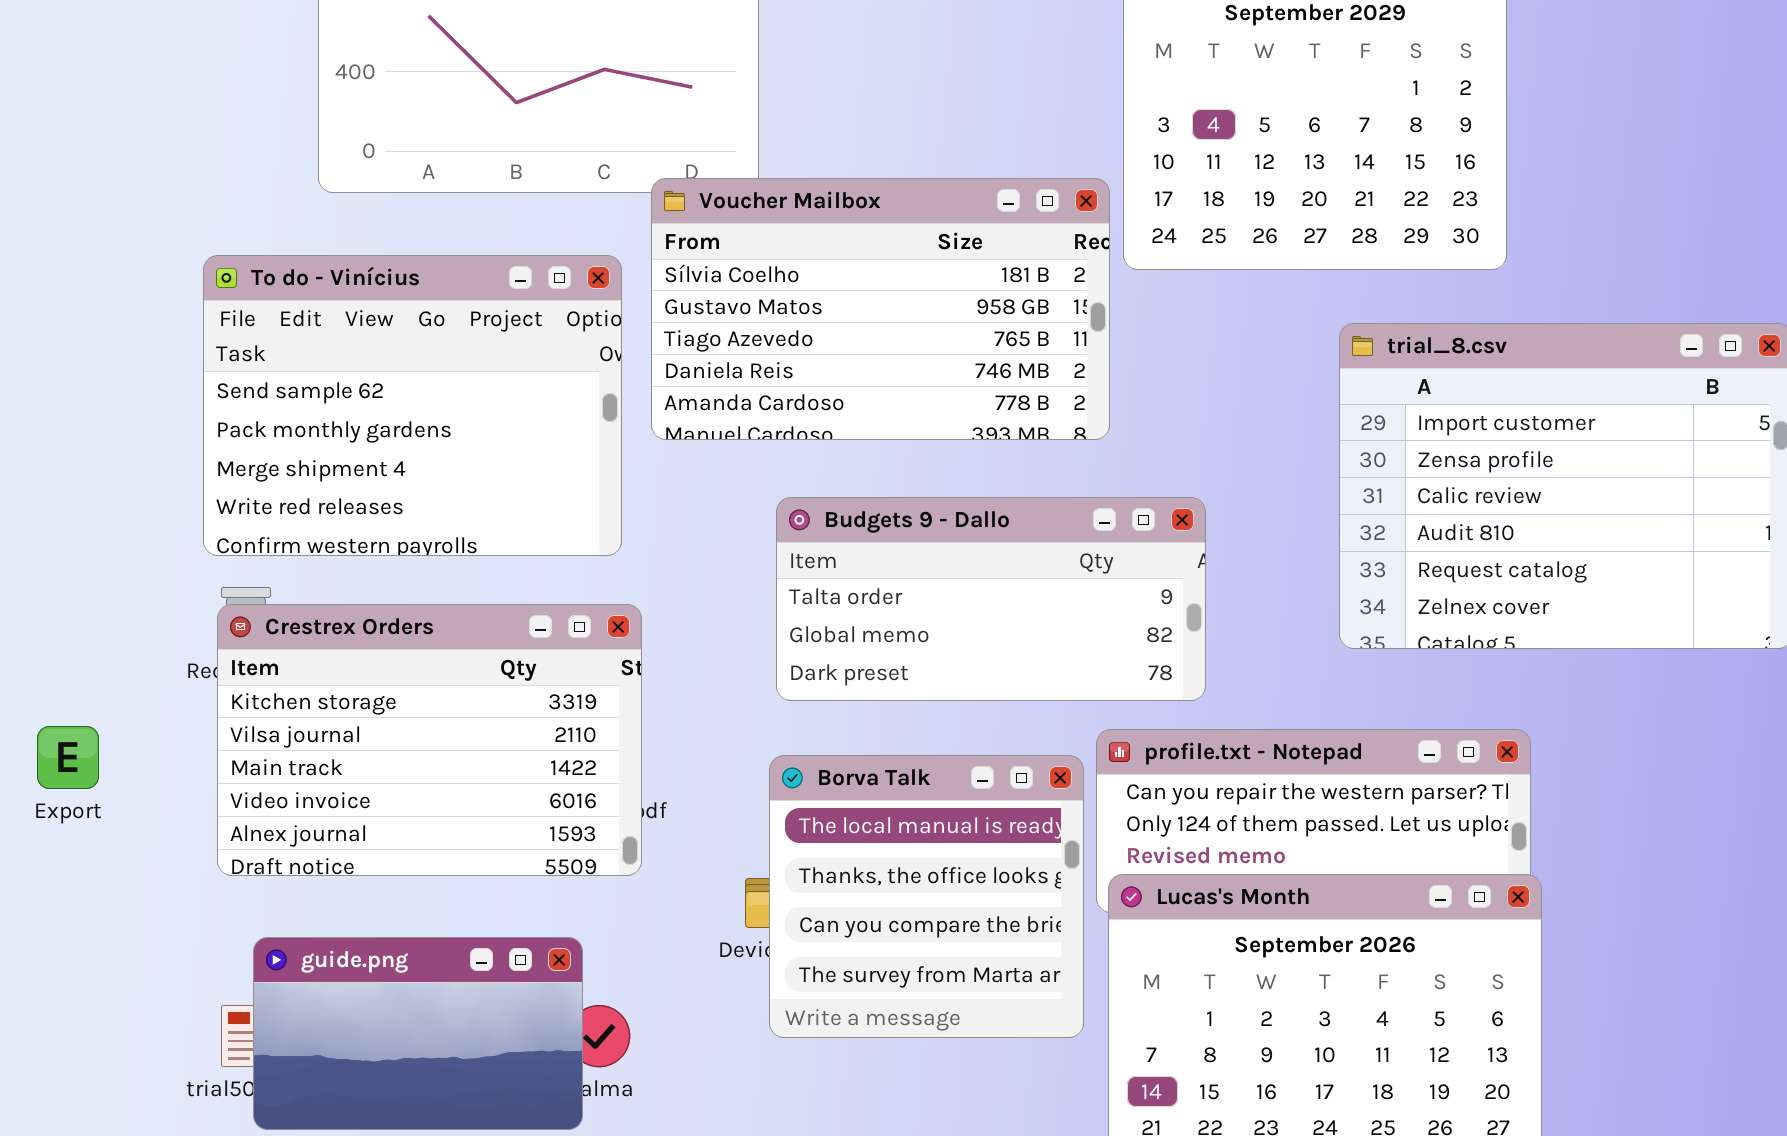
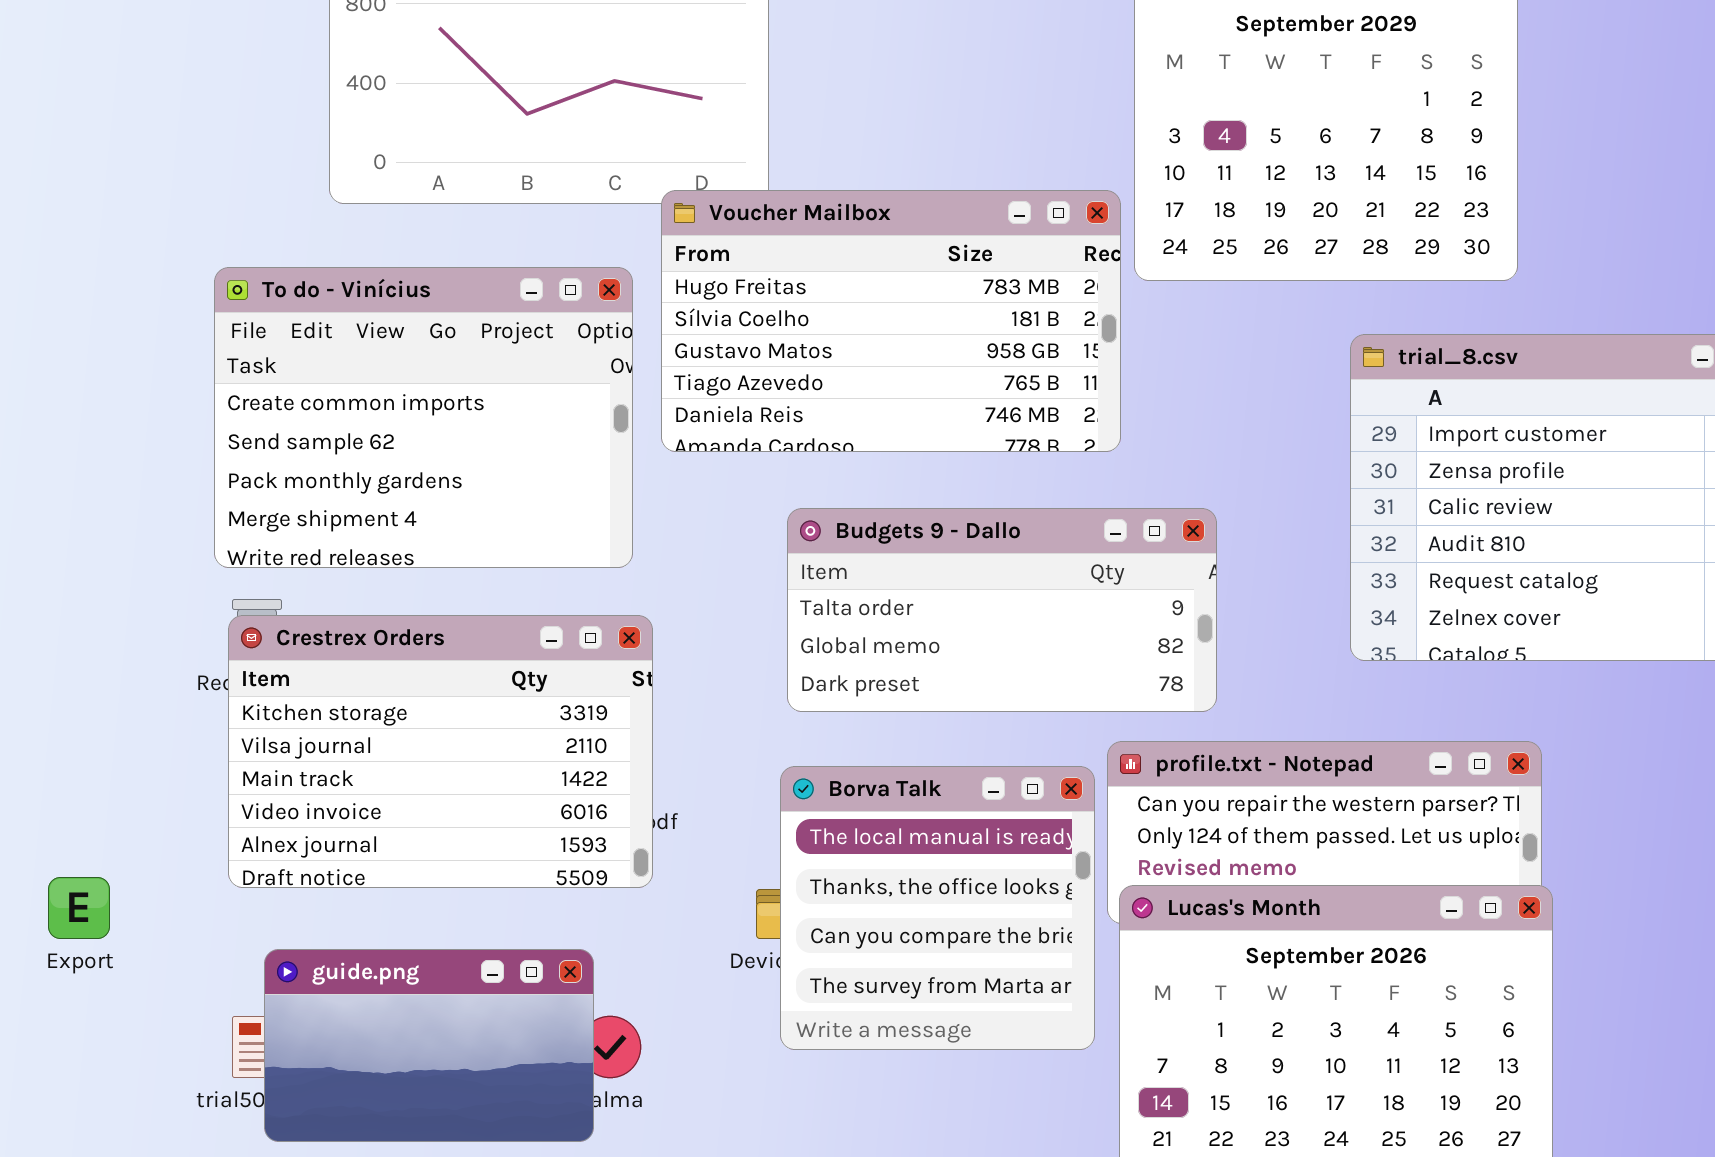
Voucher Mailbox: [651,178,1110,440] -> [661,190,1121,452], scrolled up 1 row
To do - Vinícius: [203,255,622,556] -> [214,267,633,568], scrolled up 1 row
Export: [37,726,99,789] -> [48,877,110,939], moved

